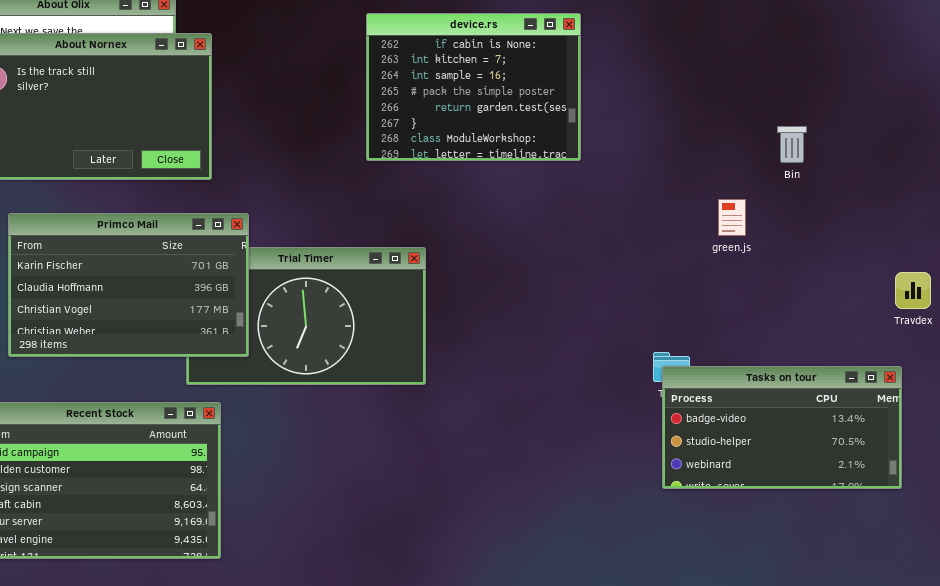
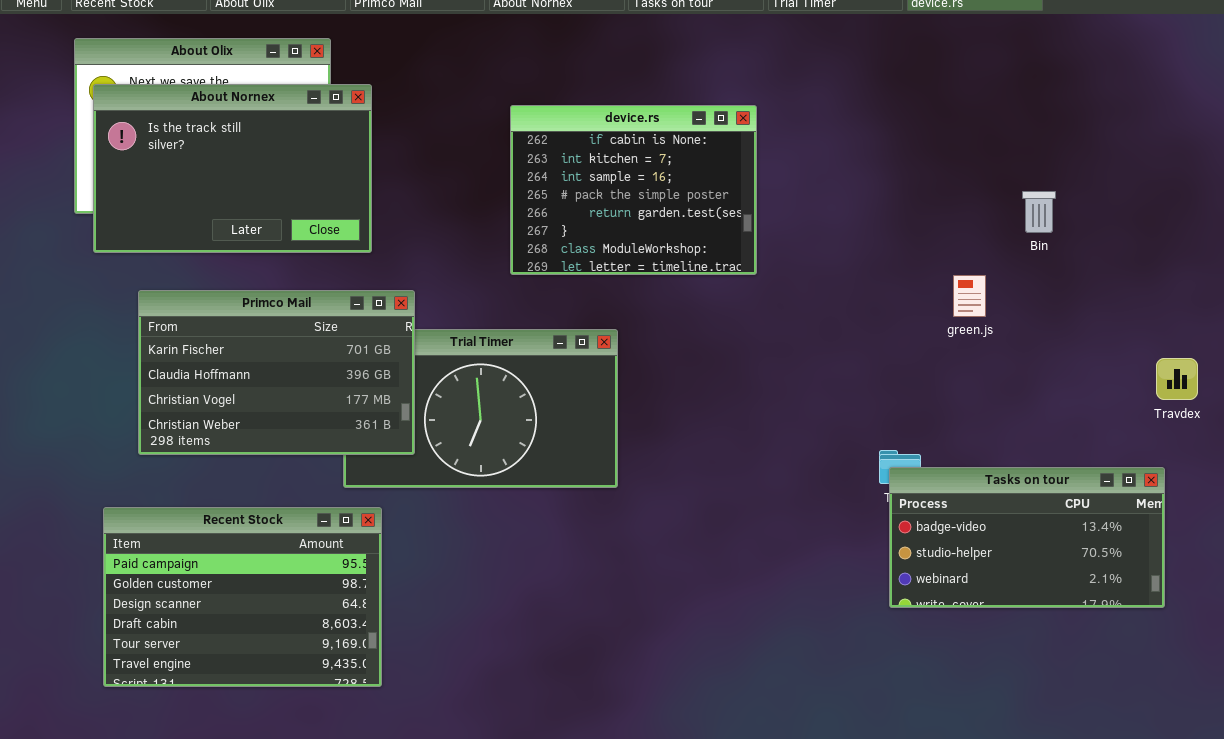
device.rs: [366,13,581,161] -> [510,105,757,275], moved

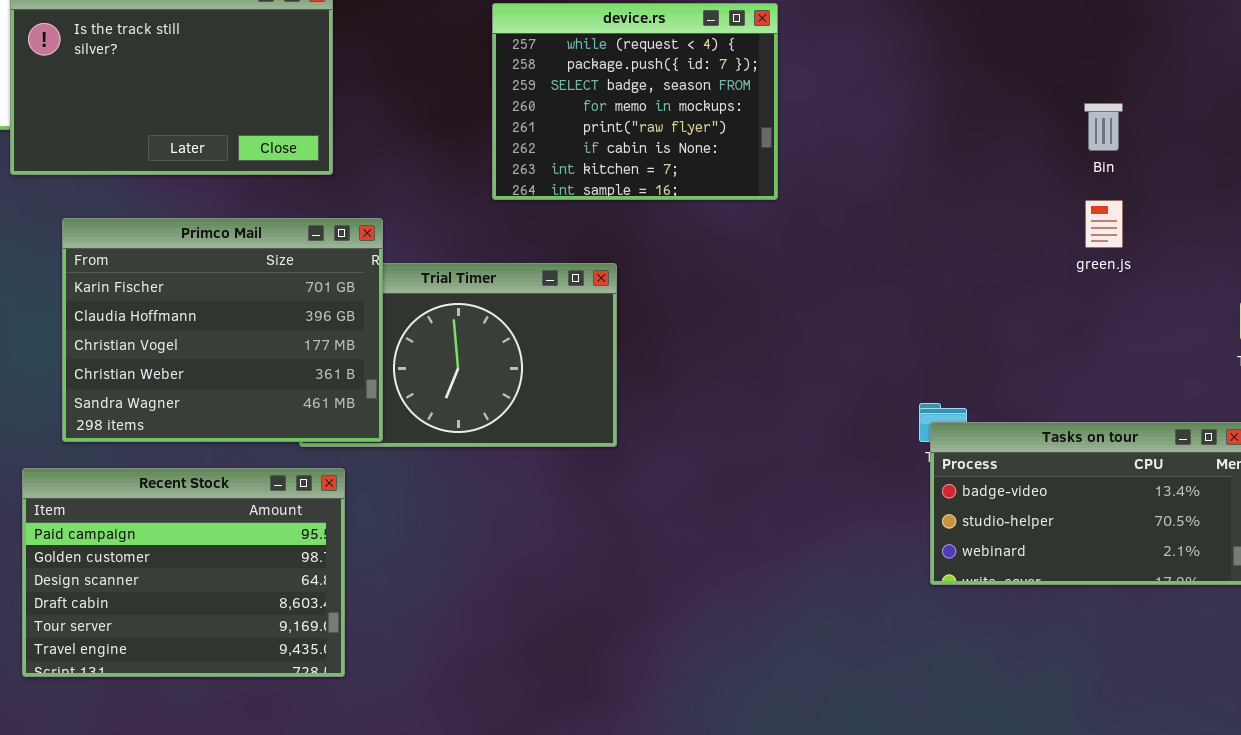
device.rs: [510,105,757,275] -> [492,3,778,200], scrolled up 5 rows
green.js: [953,275,986,317] -> [1085,200,1123,248], moved
Primco Mail: [138,290,415,455] -> [62,218,383,442], resized

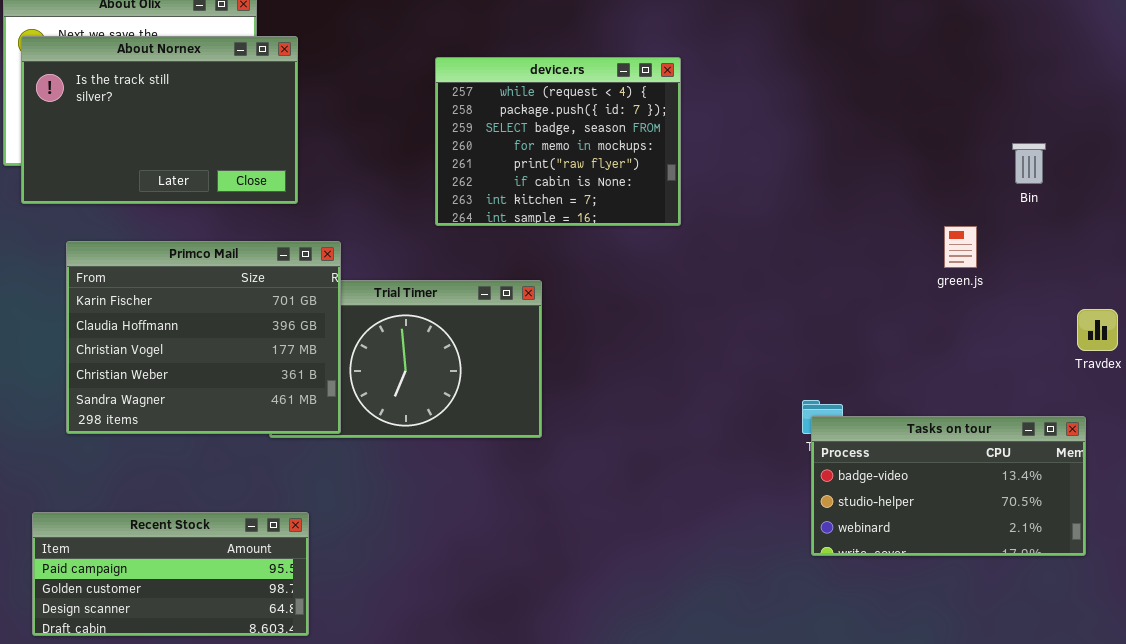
Bin: [1084,103,1123,151] -> [1012,143,1046,184], moved
Recent Stock: [22,468,345,677] -> [32,512,309,636], resized

